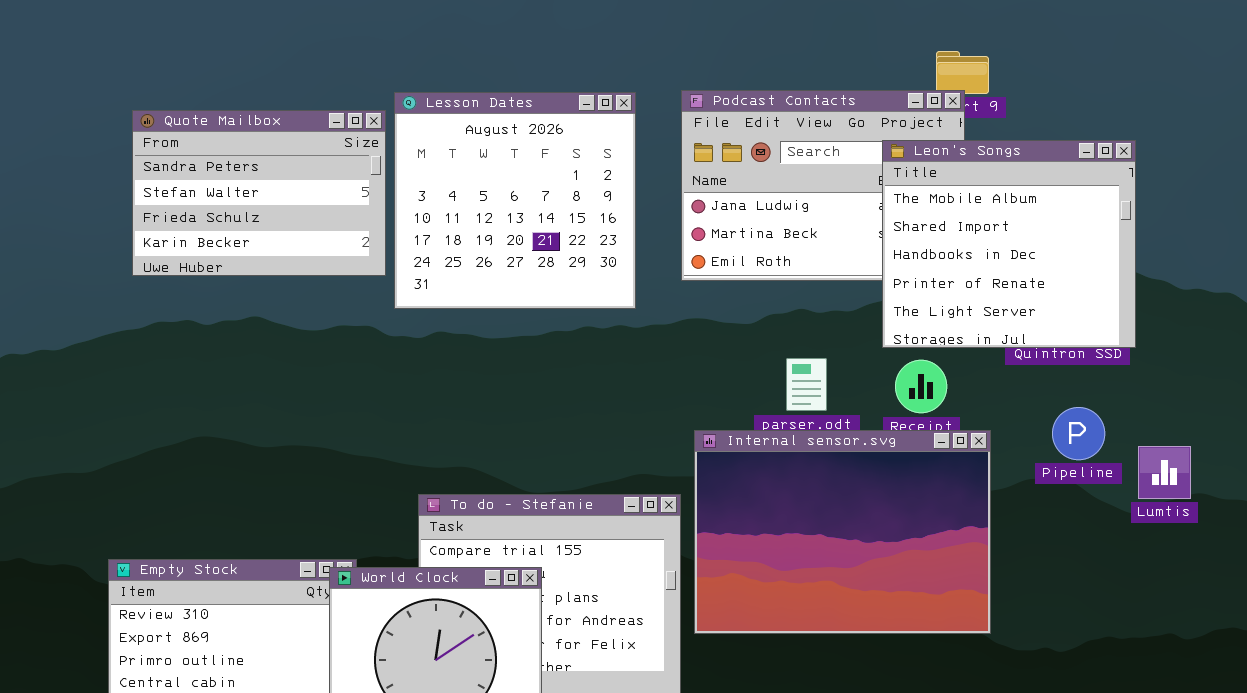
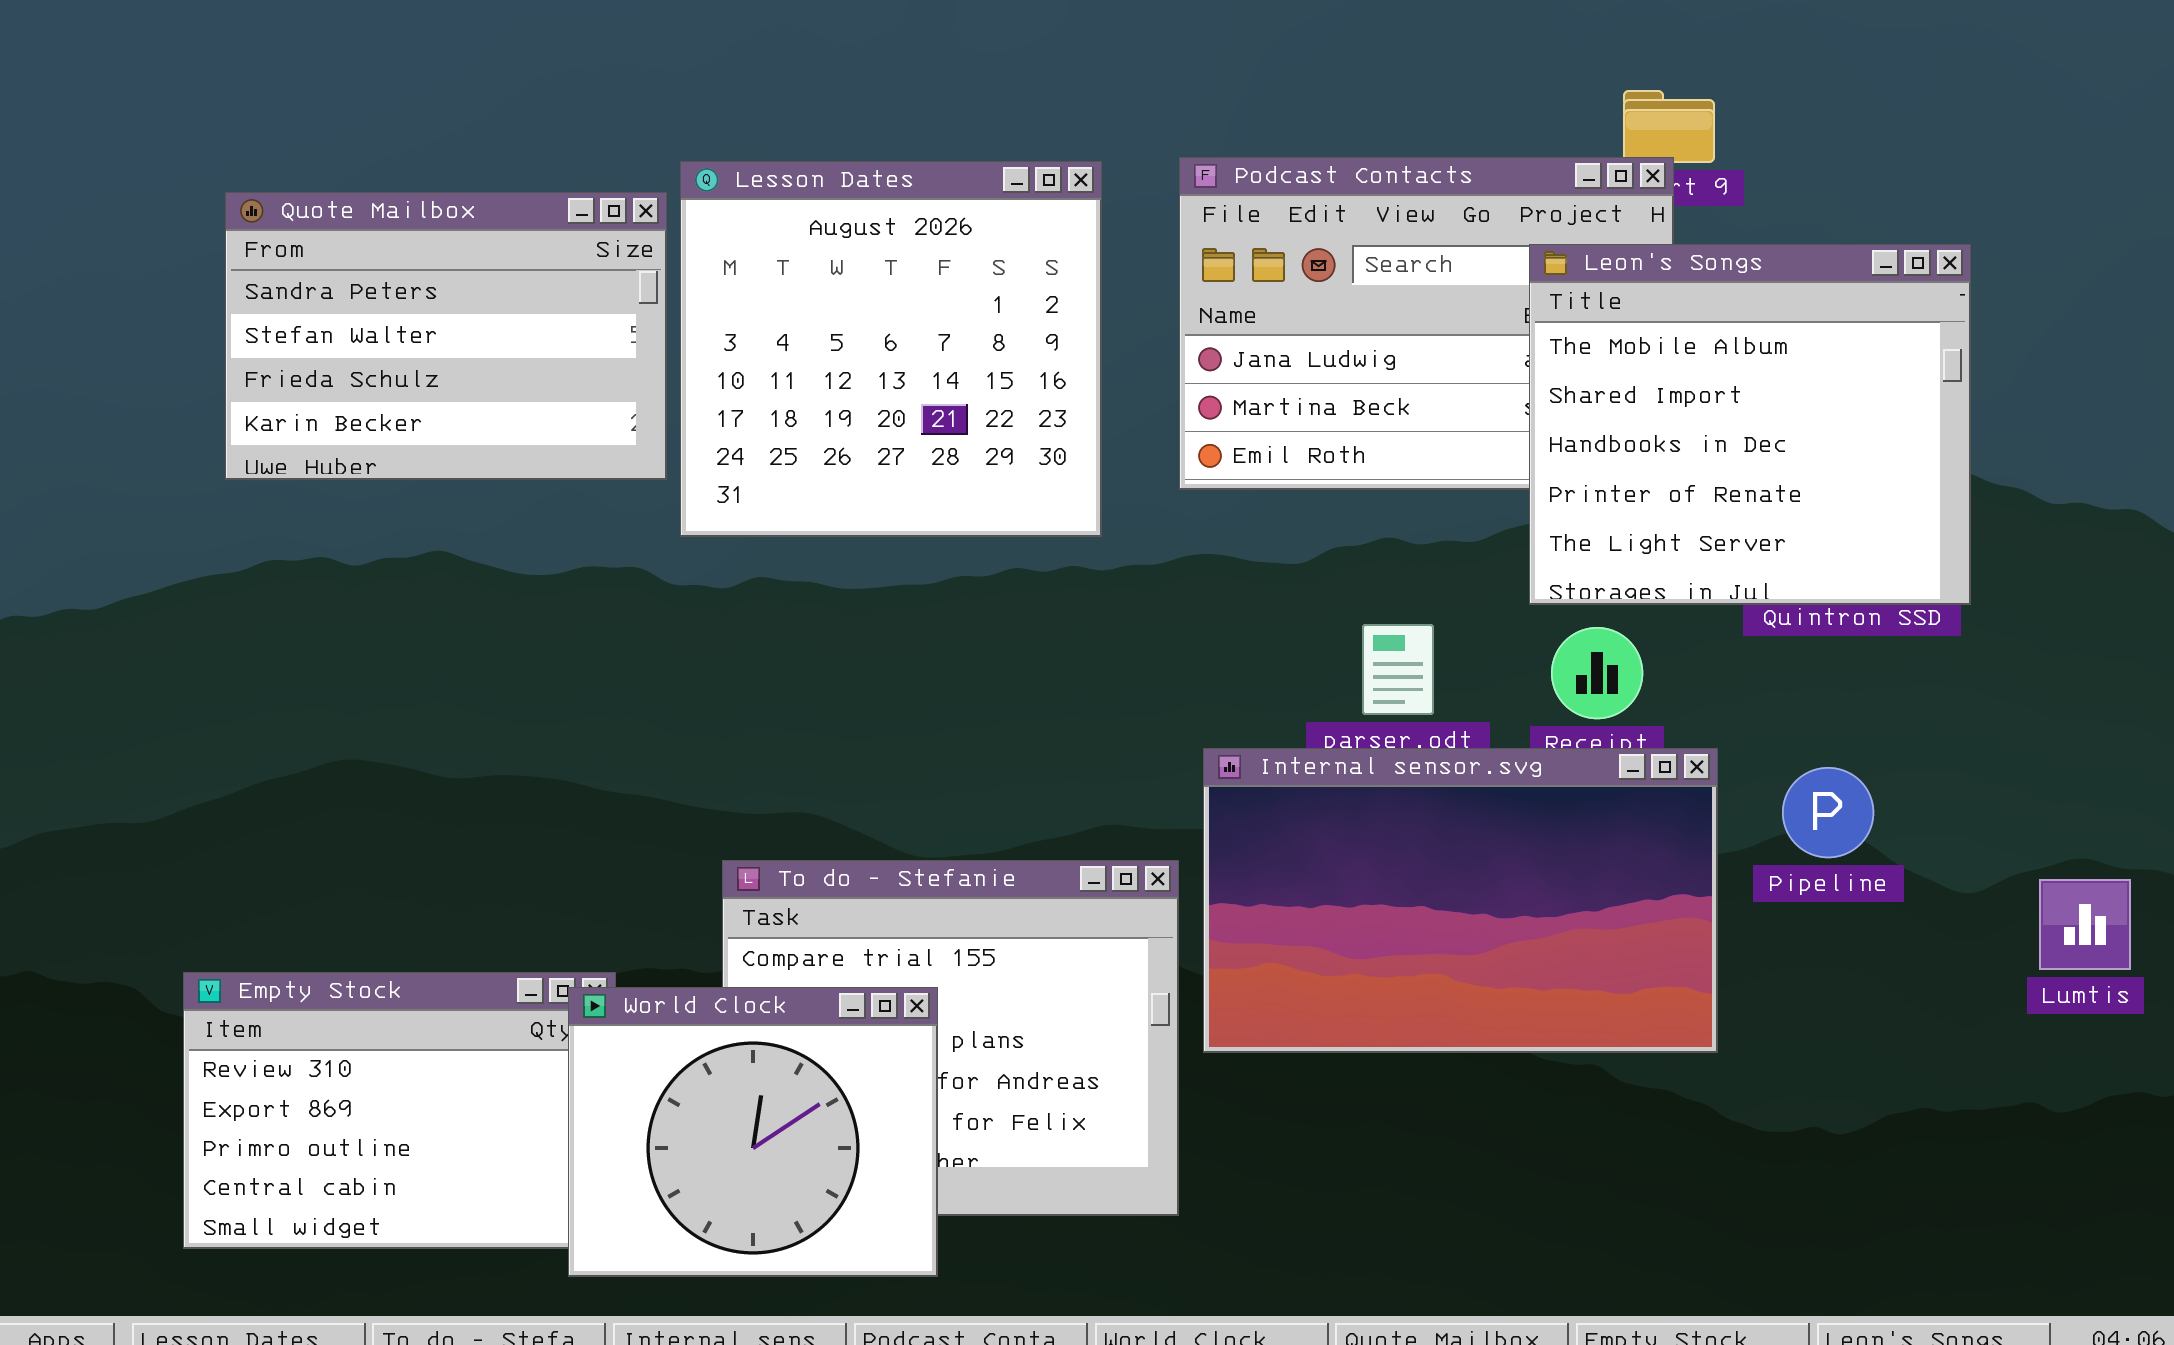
Pipeline: [1052,407,1105,460] -> [1782,767,1874,858], moved
Internal sensor.svg: [694,430,991,634] -> [1203,748,1718,1053], resized
Lumtis: [1138,446,1191,499] -> [2039,879,2131,970], moved

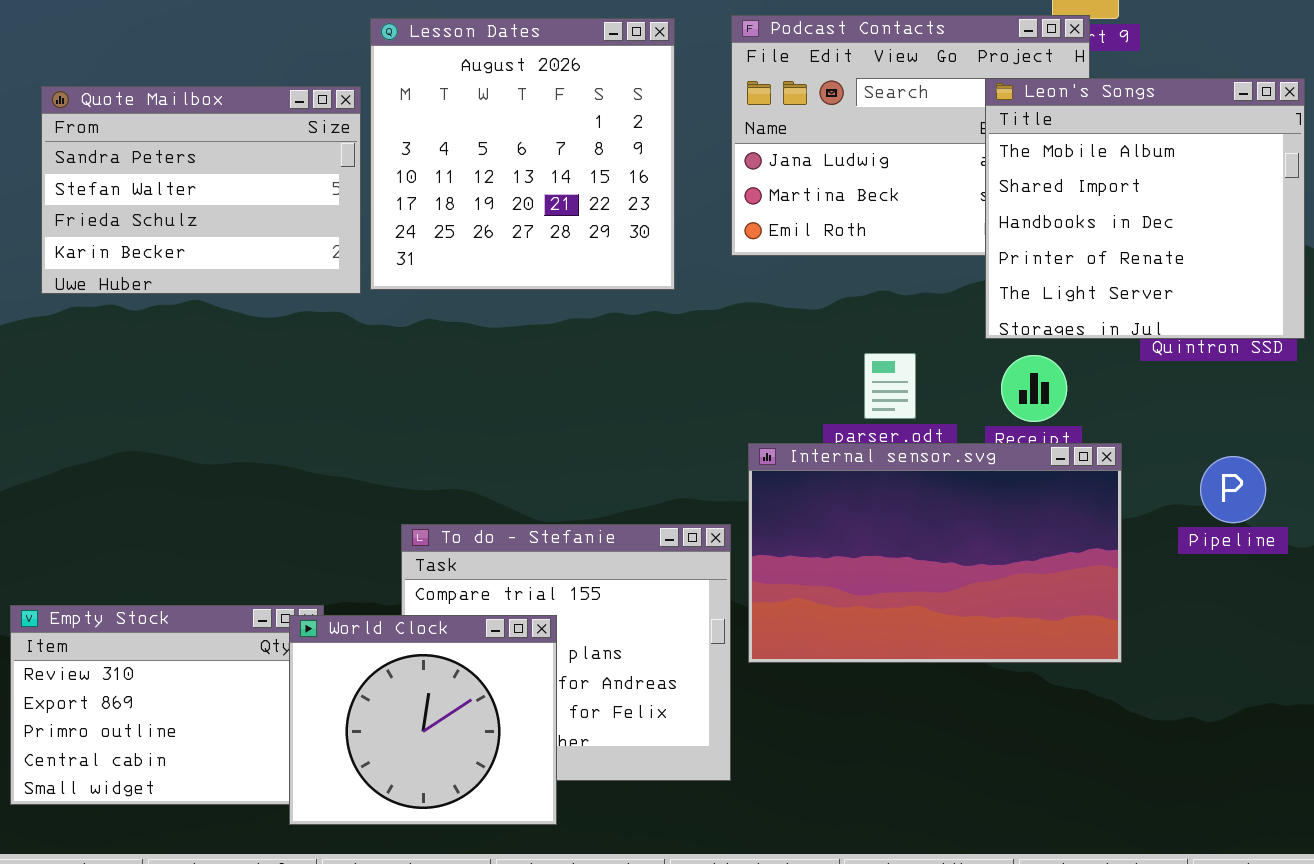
Quote Mailbox: [225,192,667,480] -> [41,86,361,294], moved
Pipeline: [1782,767,1874,858] -> [1200,456,1266,523], moved

